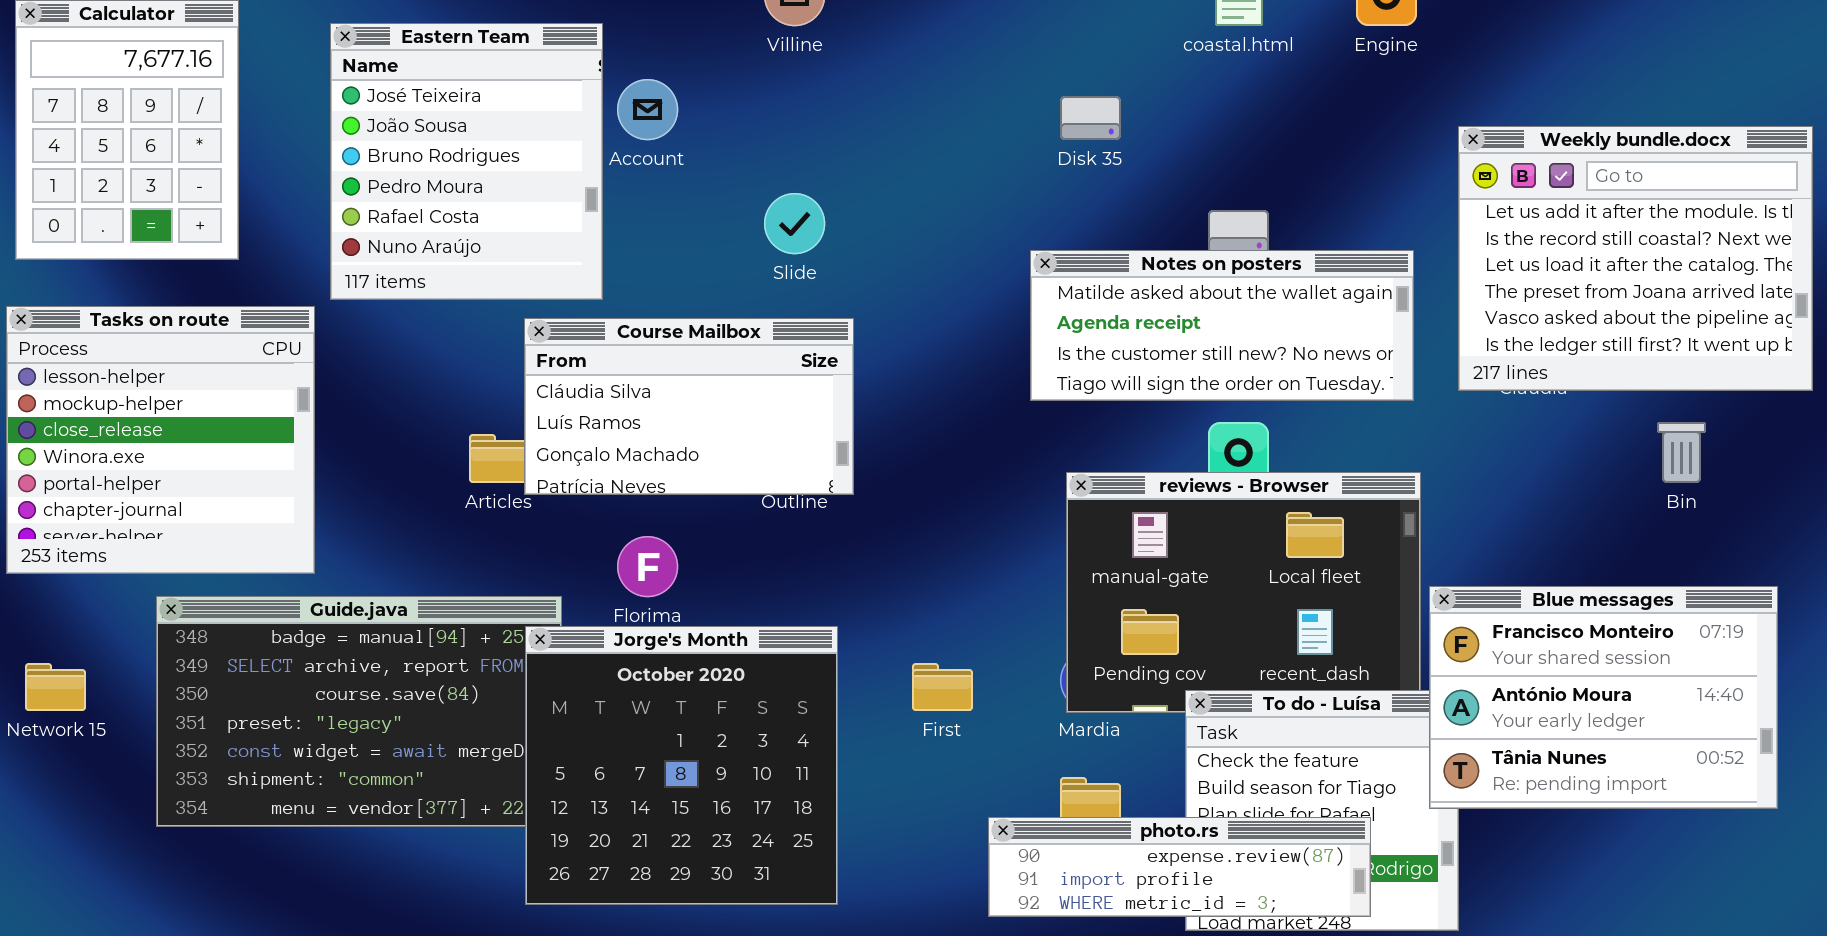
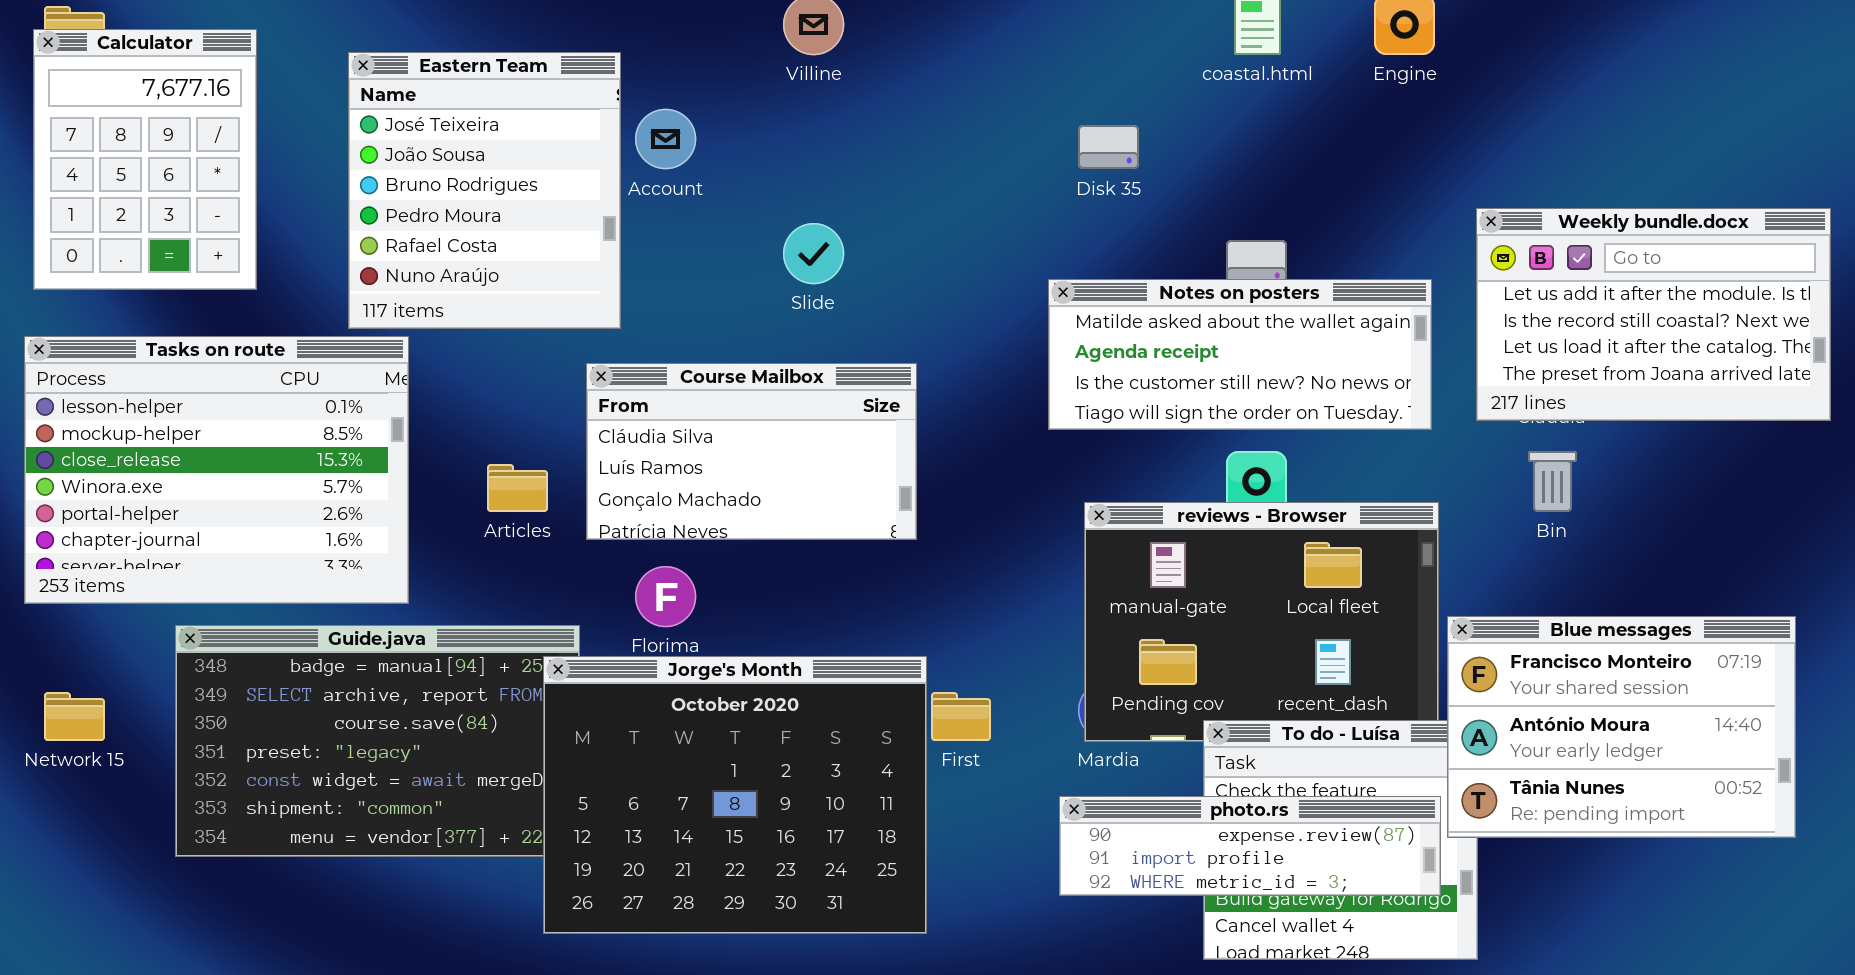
Weekly bundle.docx: [1458,126,1813,391] -> [1476,208,1831,421], resized
Tasks on route: [6,306,315,574] -> [24,336,409,604], resized
Course Mailbox: [524,318,854,495] -> [586,363,917,540], moved
Bin: [1657,422,1706,483] -> [1528,451,1577,512], moved
Jorge's Month: [525,626,838,905] -> [543,656,927,934], resized
photo.rs: [988,817,1371,917] -> [1059,796,1441,896], moved

